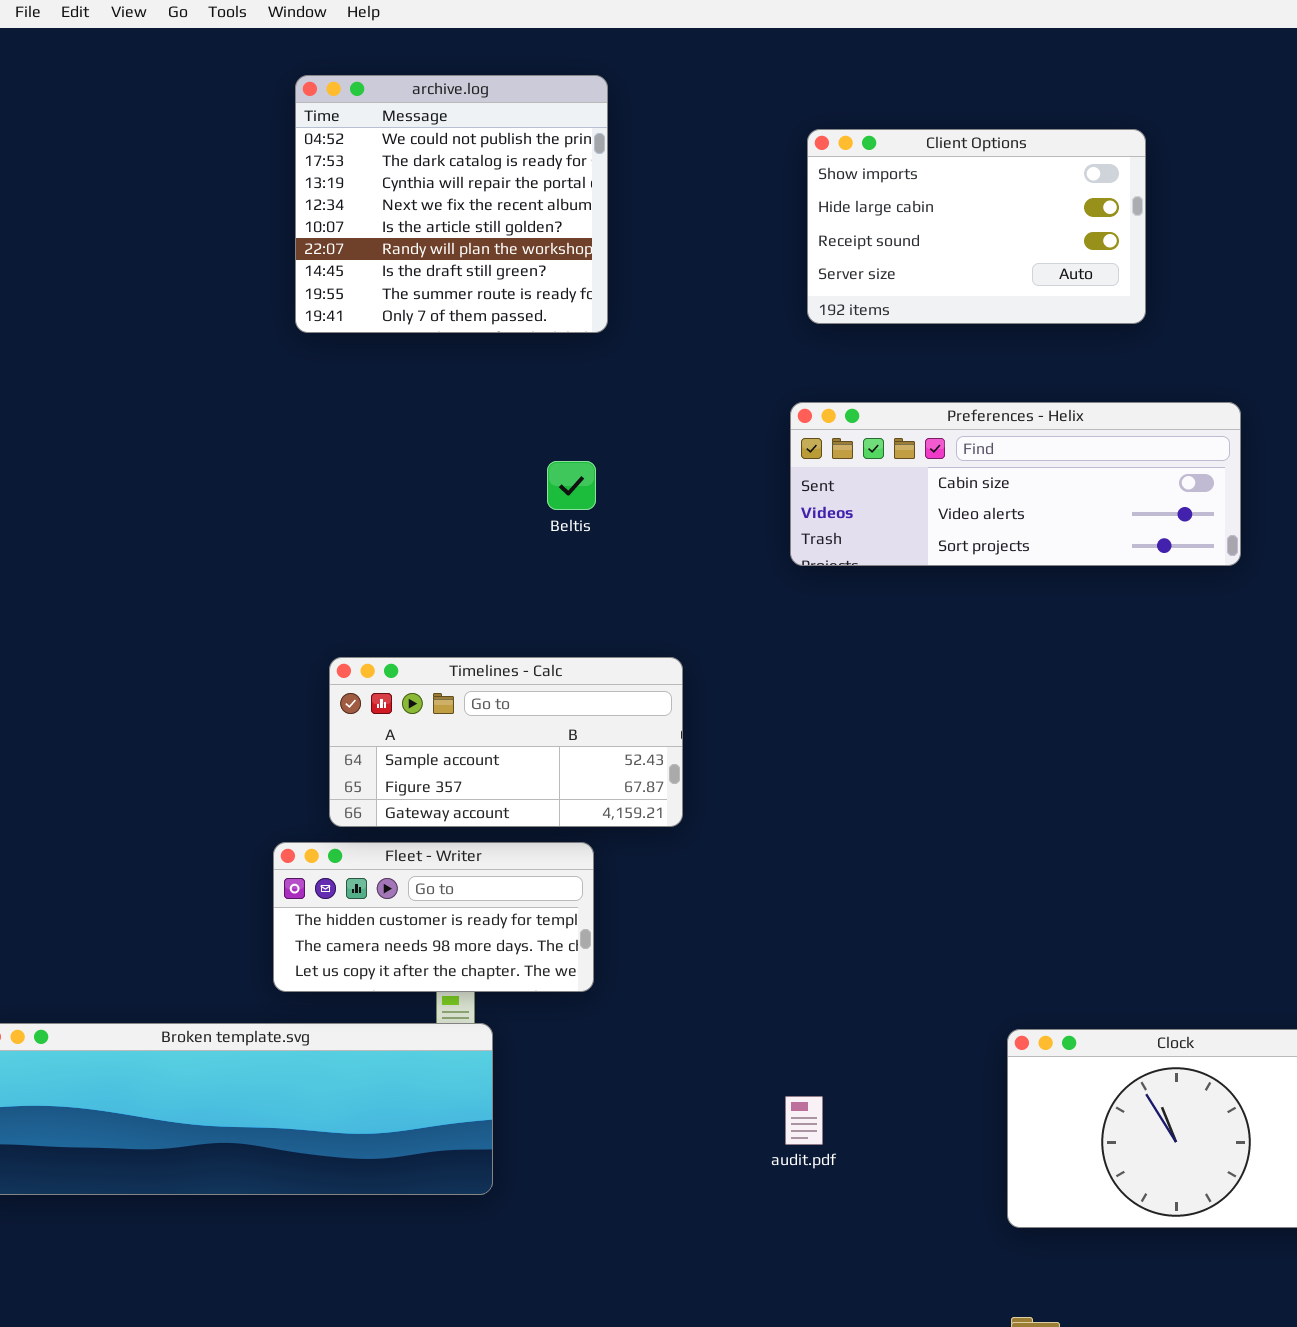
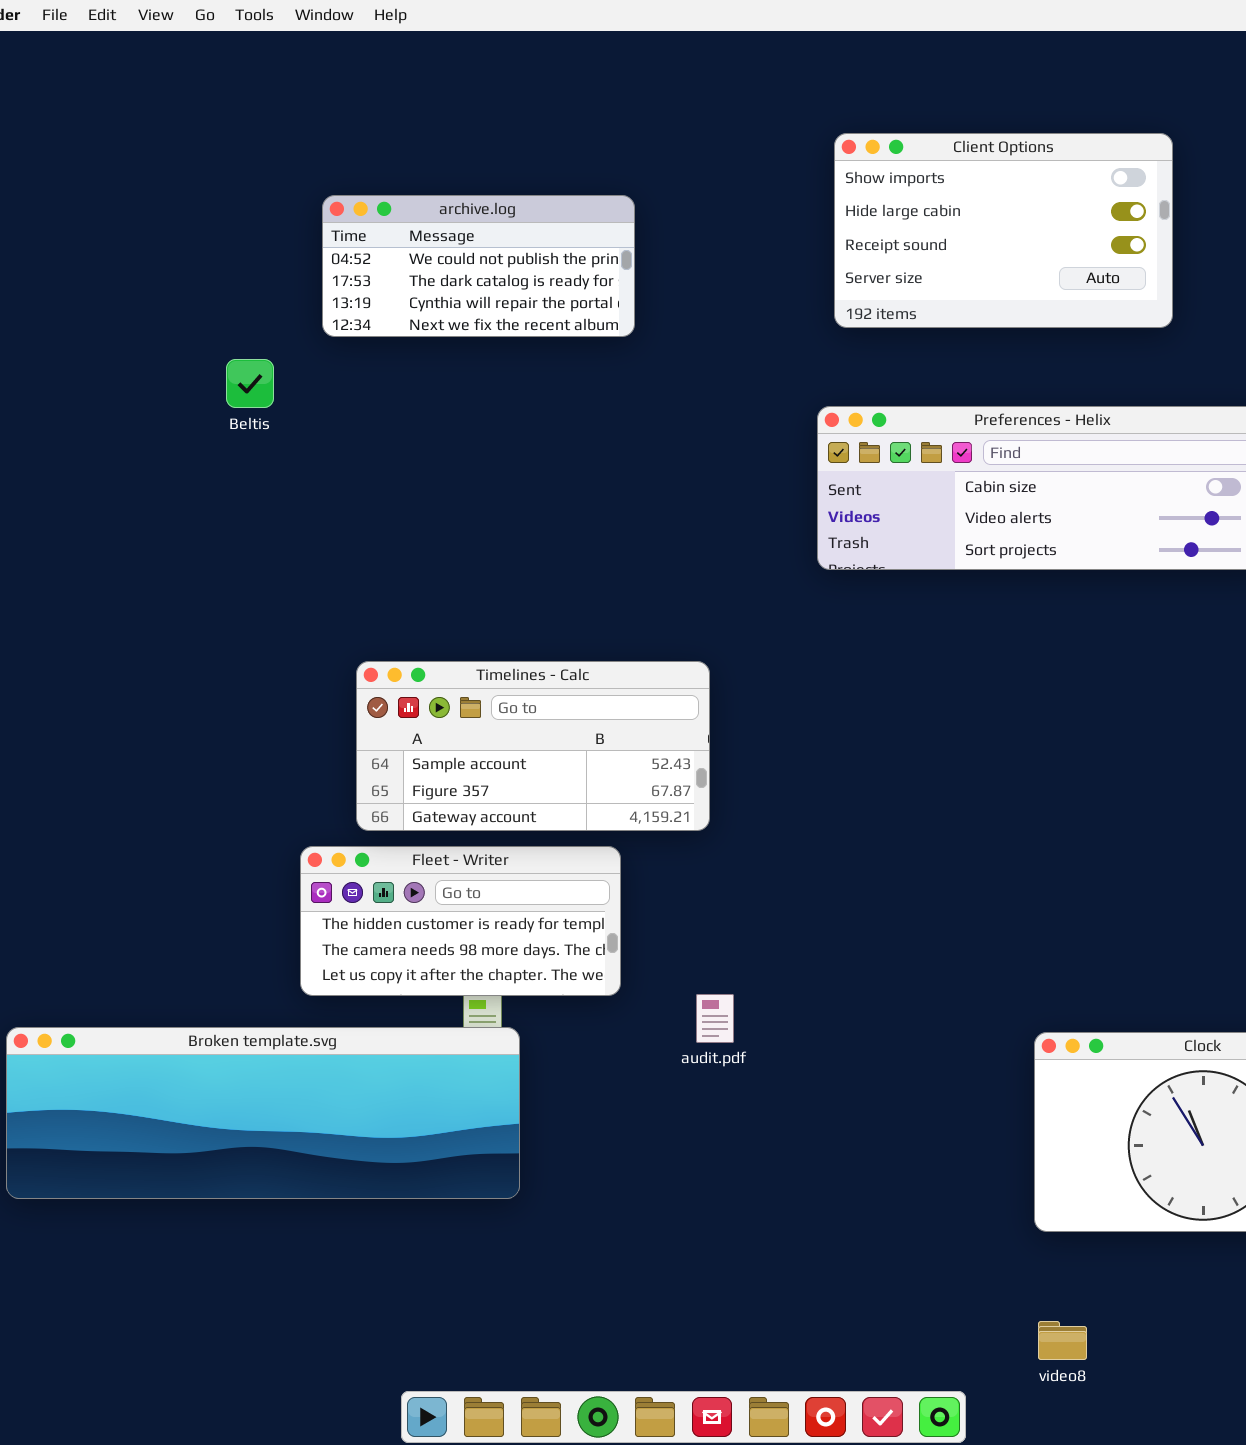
archive.log: [295,75,608,333] -> [322,195,635,337], resized
Beltis: [547,461,596,510] -> [226,359,274,408], moved
audit.pdf: [785,1096,823,1145] -> [696,994,734,1043], moved

